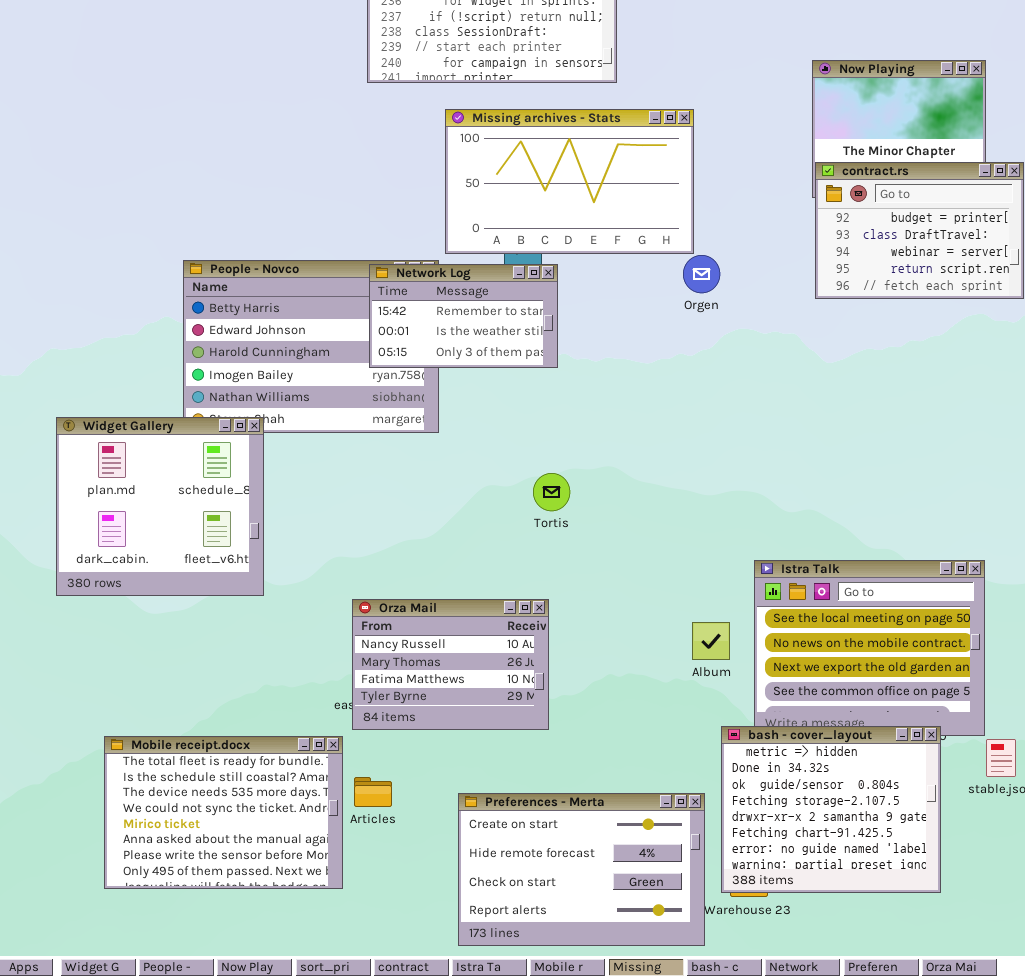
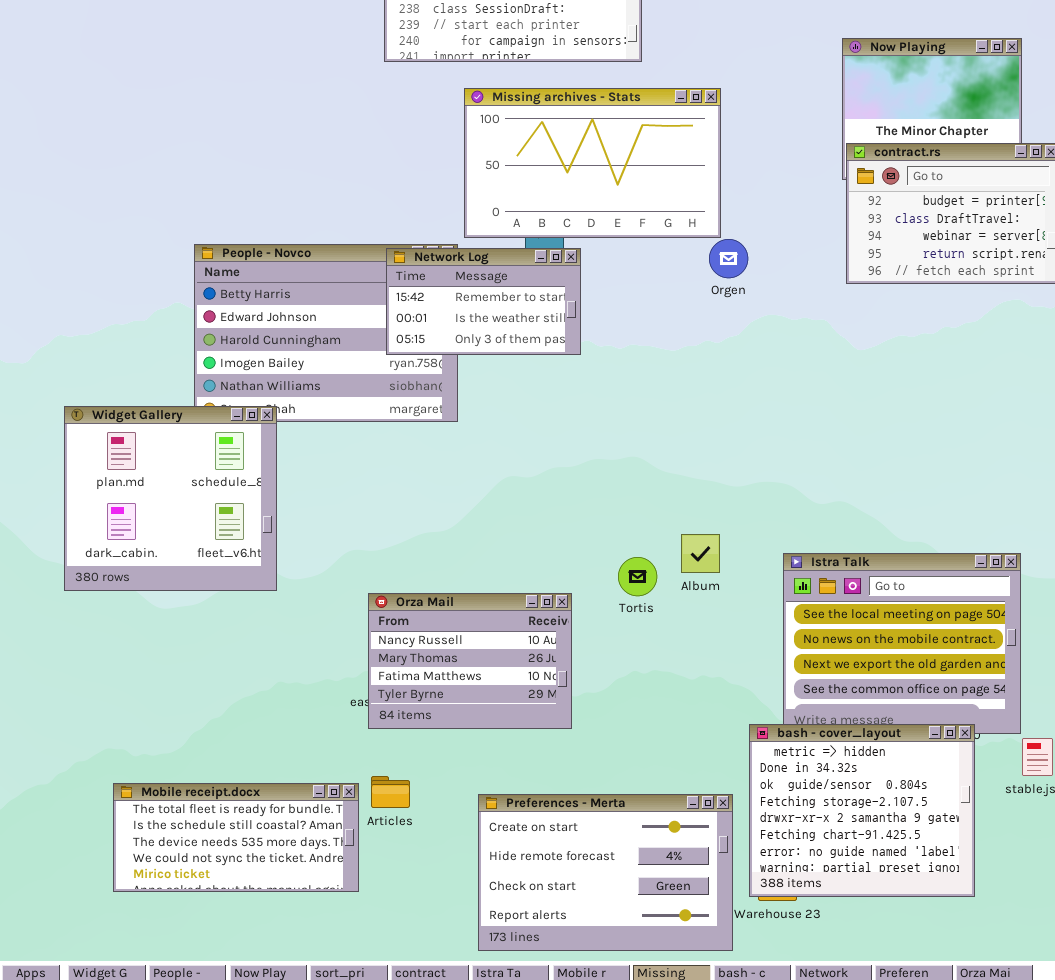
Tortis: [533,473,570,511] -> [618,557,657,596], moved
Album: [692,622,730,660] -> [681,534,720,573], moved
Mobile receipt.docx: [104,736,343,889] -> [113,783,359,892], resized

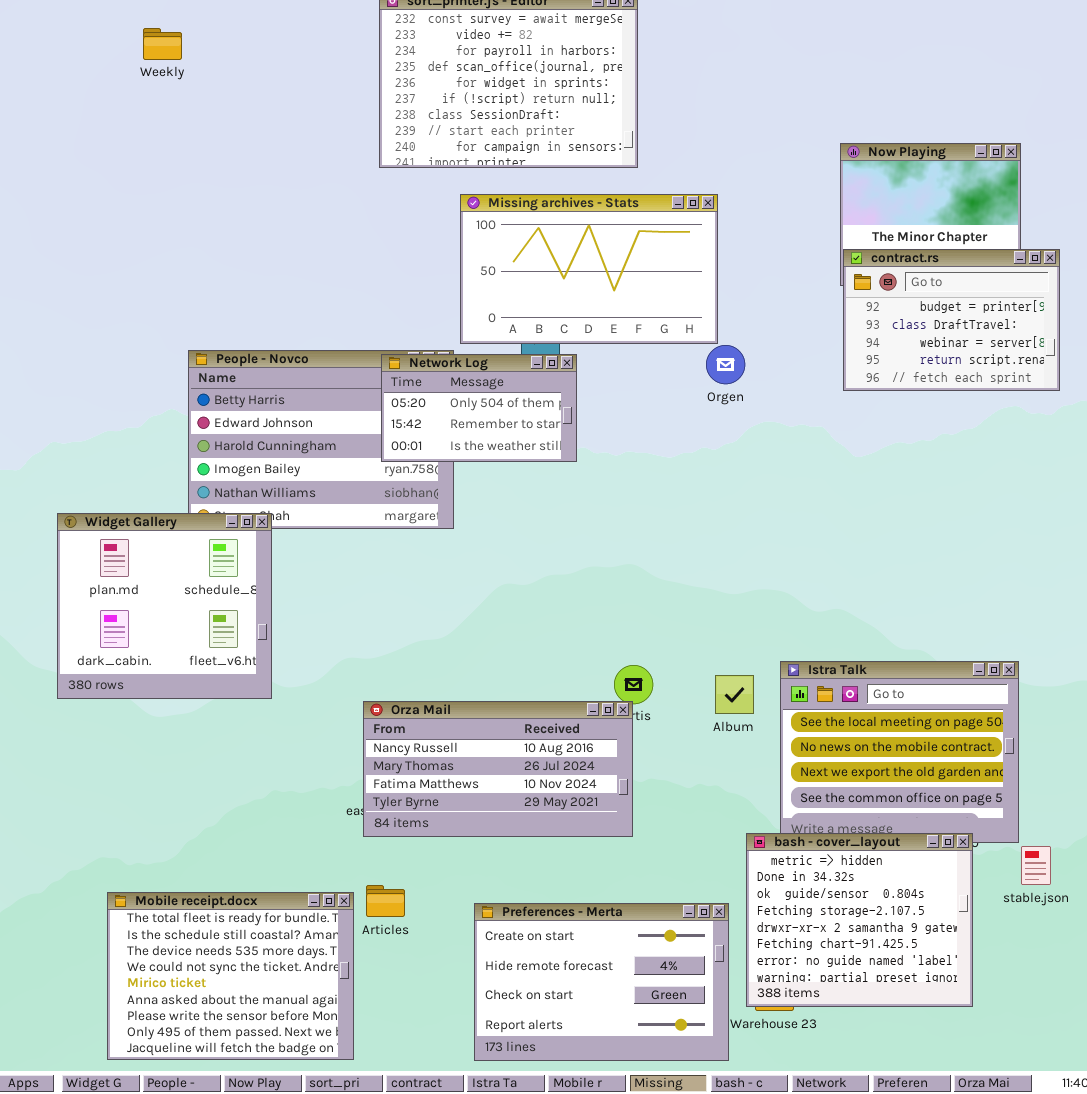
Network Log: [386,248,581,355] -> [381,354,577,462], scrolled up 1 row
Album: [681,534,720,573] -> [715,675,754,714], moved
Orza Mail: [368,593,572,729] -> [363,701,633,837], resized
Mobile receipt.docx: [113,783,359,892] -> [107,892,354,1060], resized

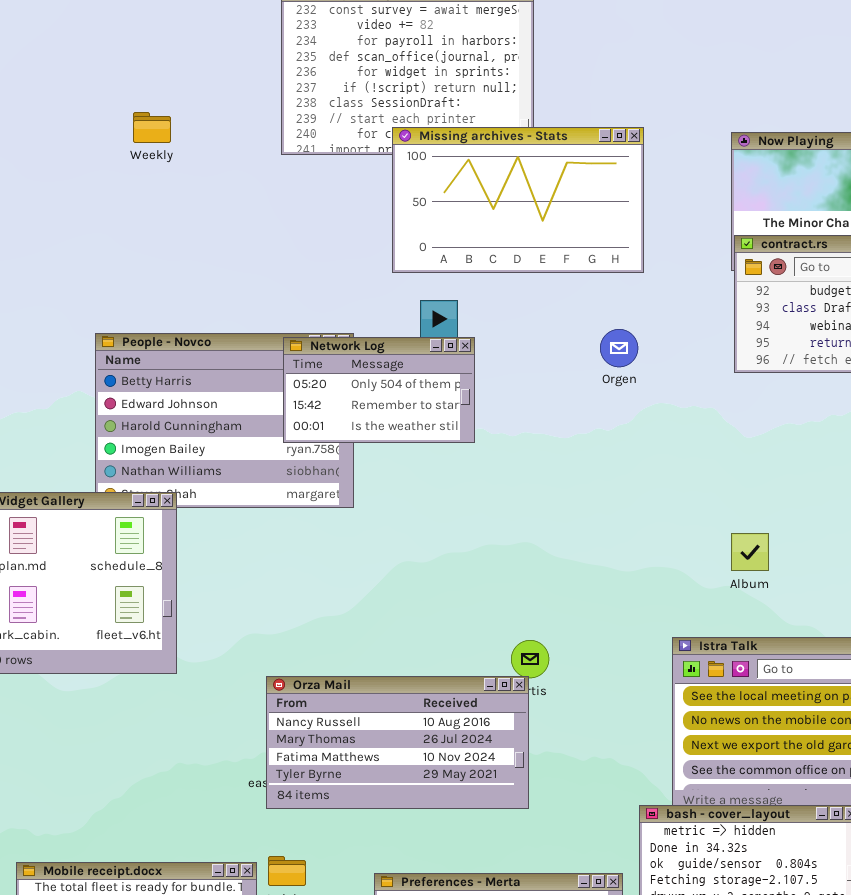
Weekly: [143,28,182,60] -> [133,112,171,143], moved
Missing archives - Stats: [460,194,718,344] -> [392,127,644,273], moved
Album: [715,675,754,714] -> [731,533,769,571], moved

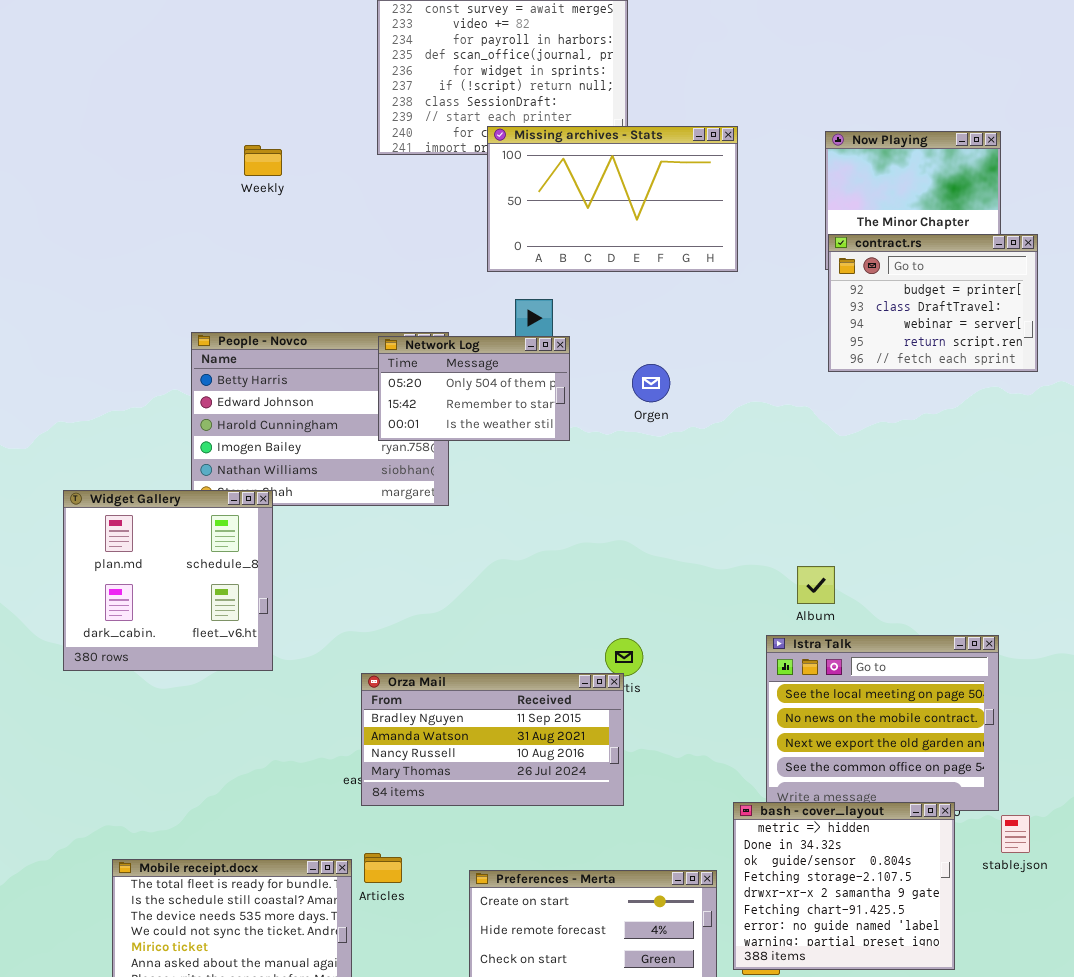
Weekly: [133,112,171,143] -> [244,145,282,176], moved
Orgen: [600,329,638,367] -> [632,364,670,402], moved
Album: [731,533,769,571] -> [797,566,835,604], moved
Orza Mail: [266,676,529,809] -> [361,673,624,806], scrolled up 2 rows

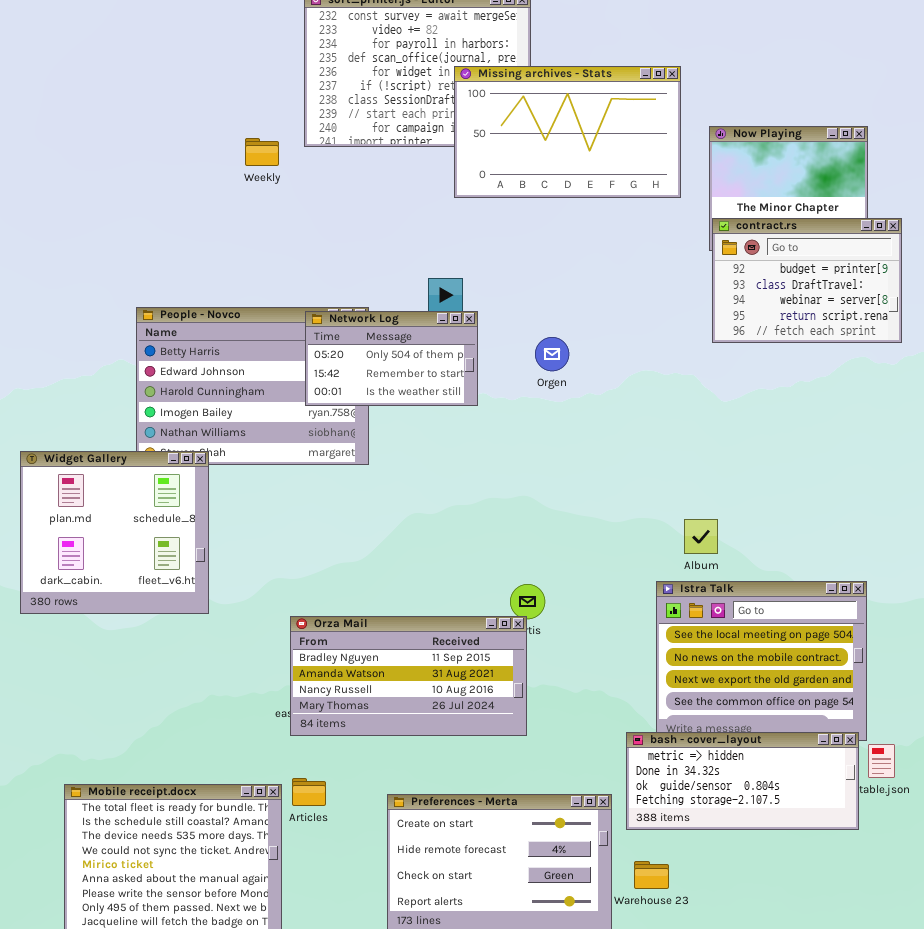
Missing archives - Stats: [487,126,738,272] -> [454,66,681,198], moved
Weekly: [244,145,282,176] -> [245,138,279,166], moved
bash - cover_layout: [733,802,955,970] -> [626,732,859,830], resized

